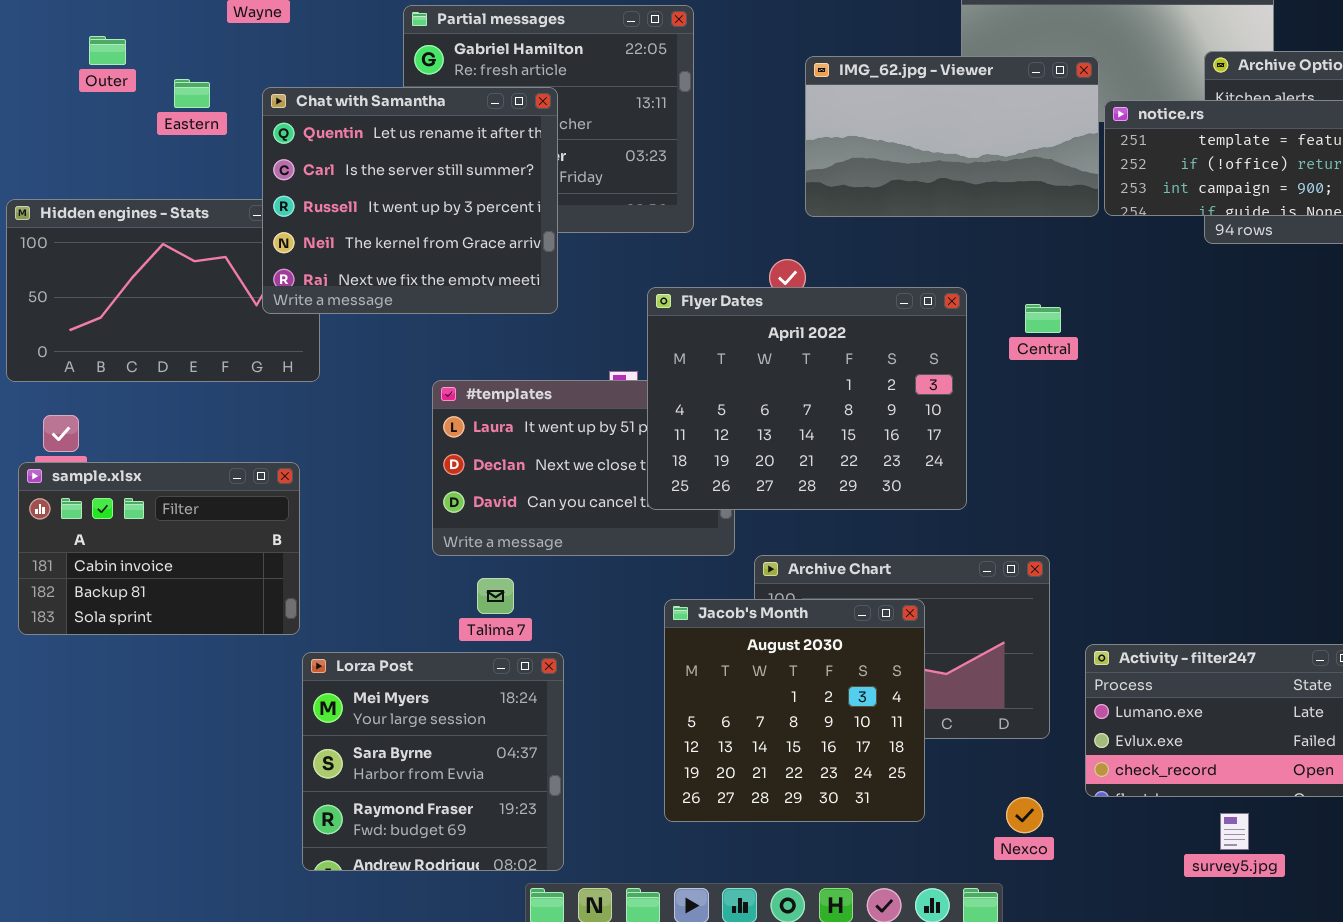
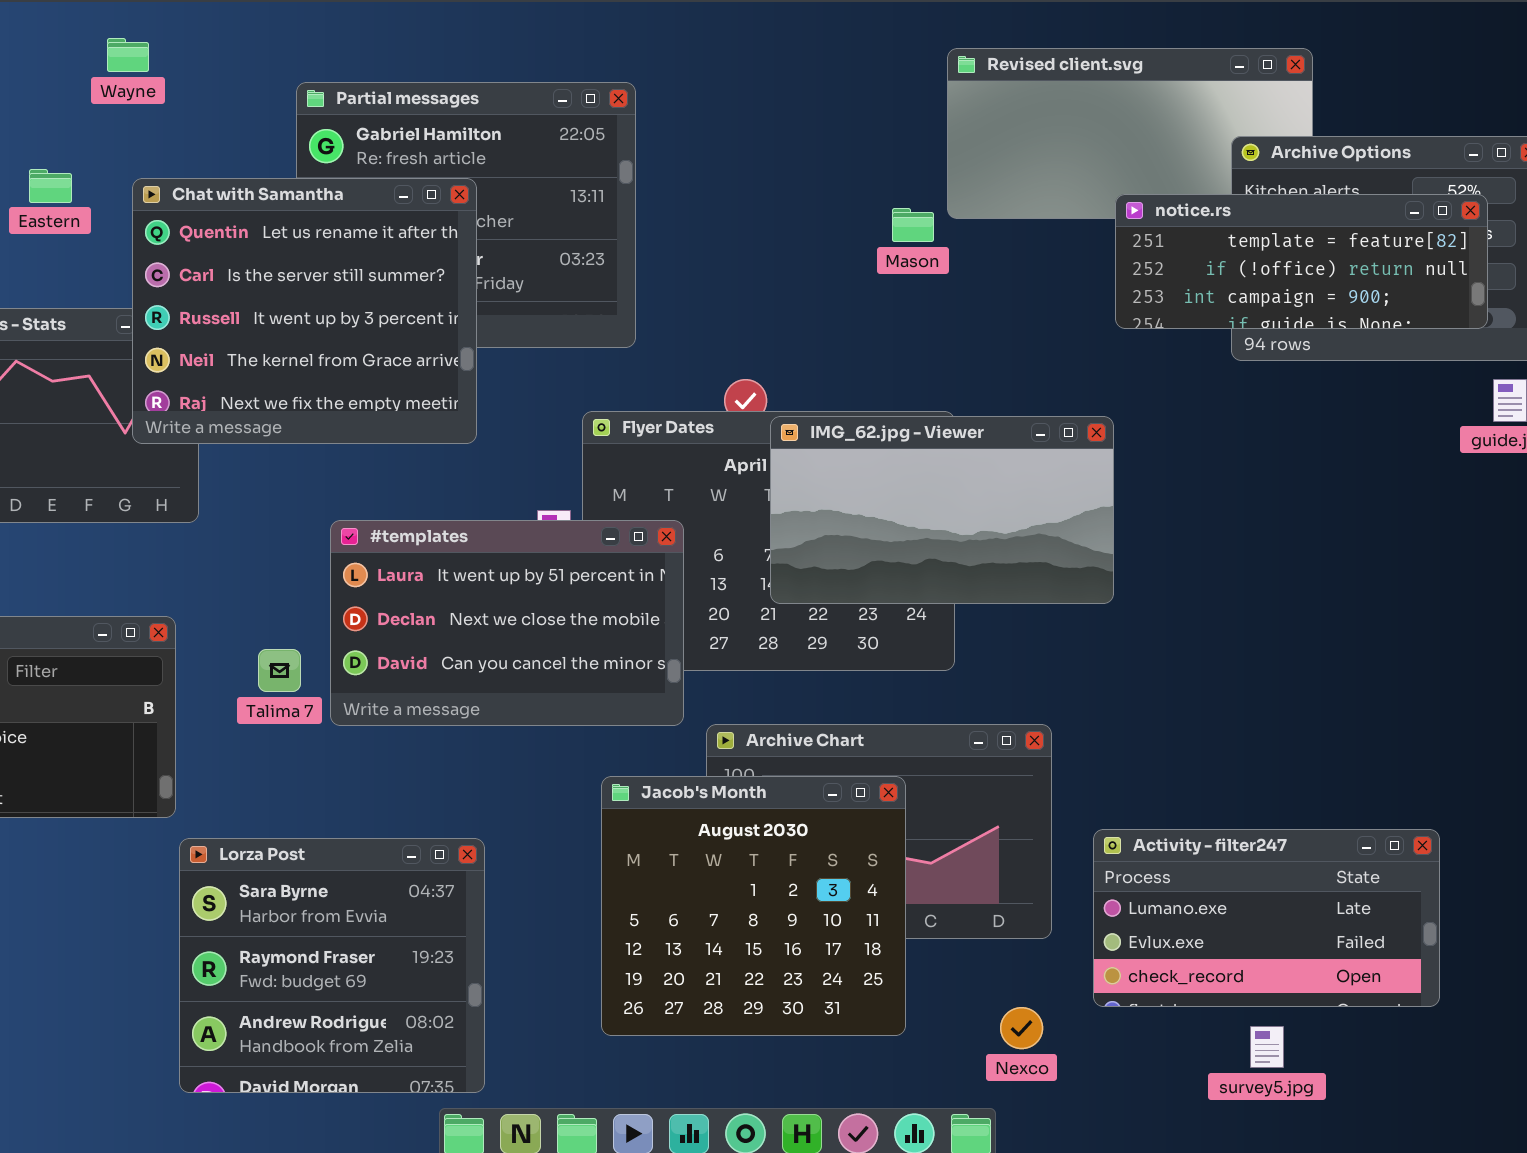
IMG_62.jpg - Viewer: [805,56,1099,217] -> [770,416,1114,604], moved
#templates: [432,380,735,556] -> [330,520,684,726], raised
Talima 7: [477,578,514,614] -> [258,649,301,692], moved
Lorza Post: [302,652,564,871] -> [179,838,485,1093], scrolled down 1 row

